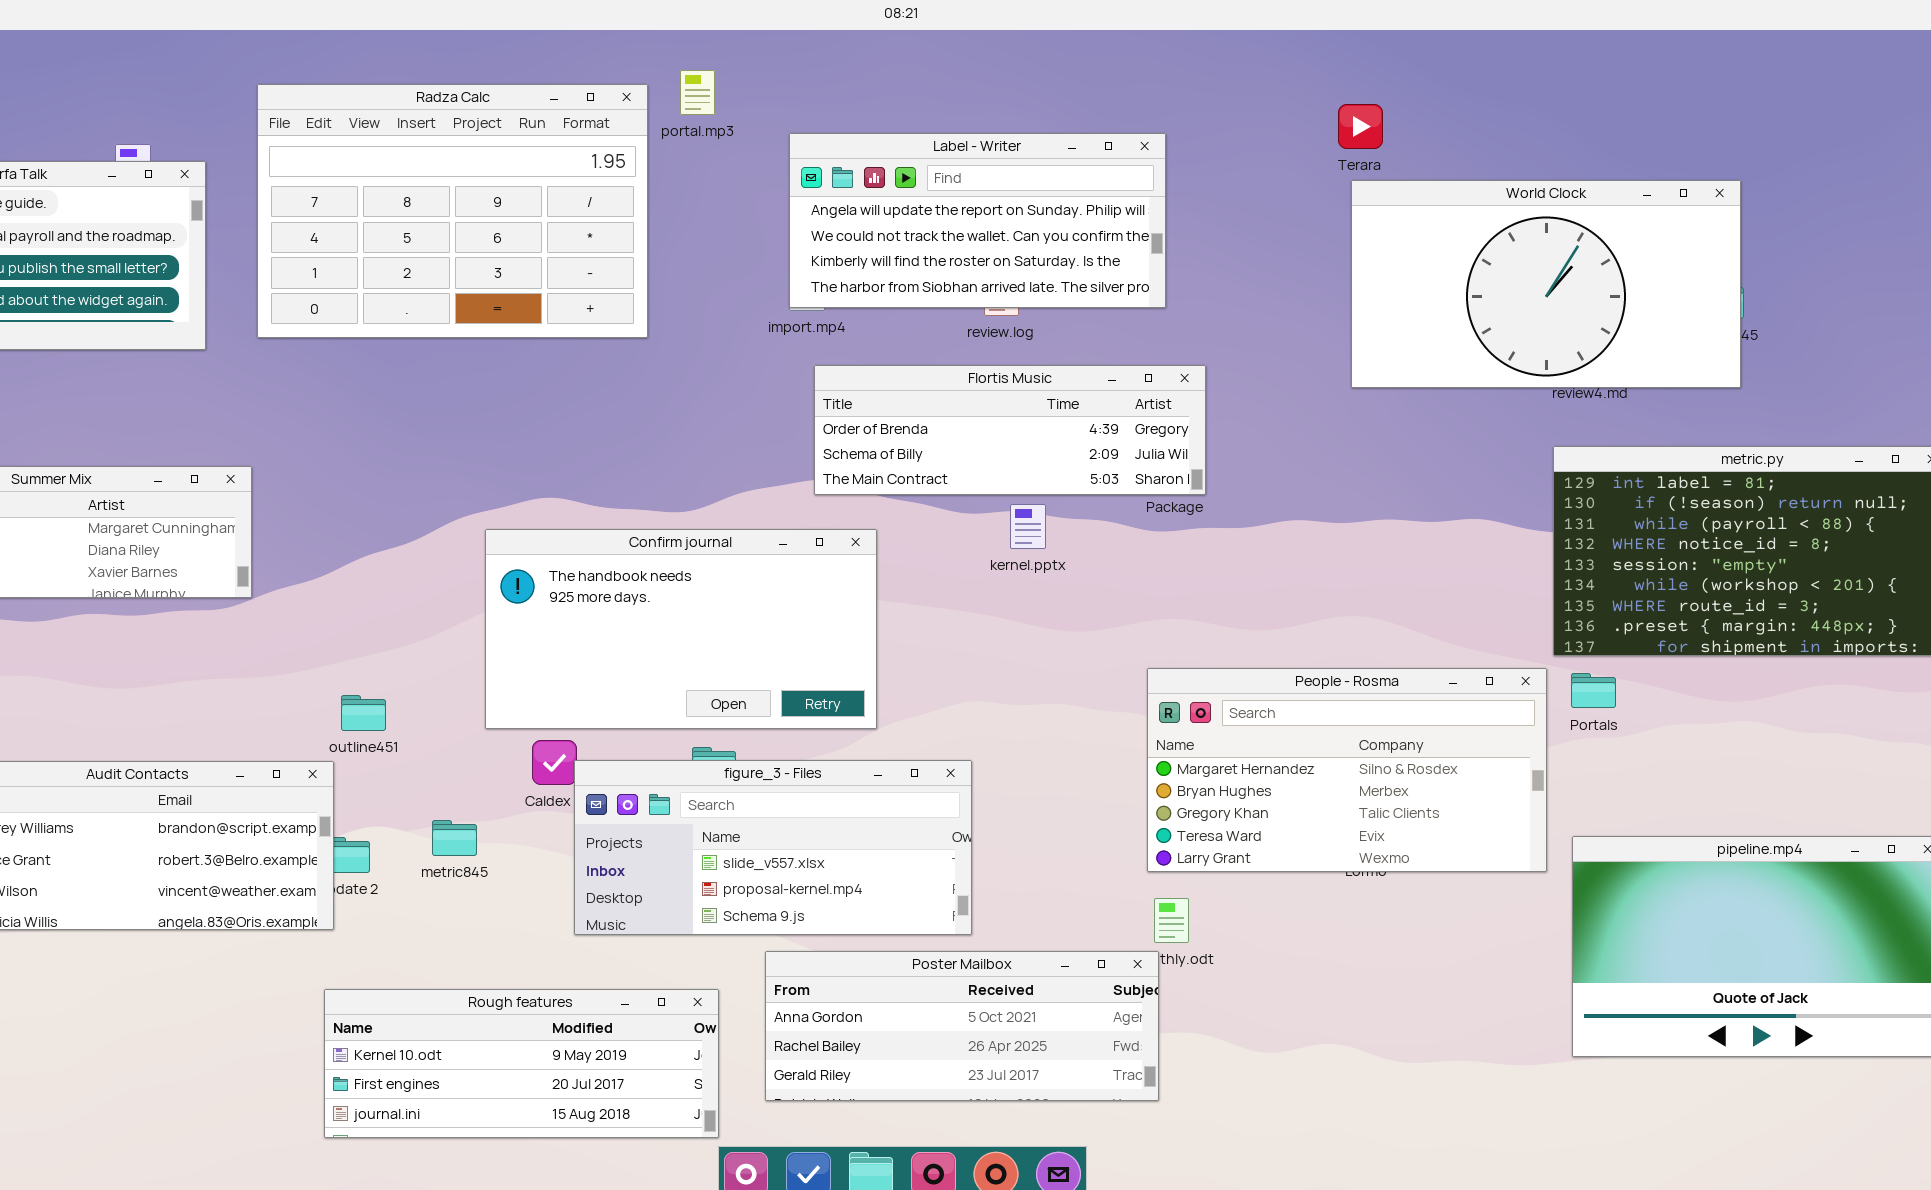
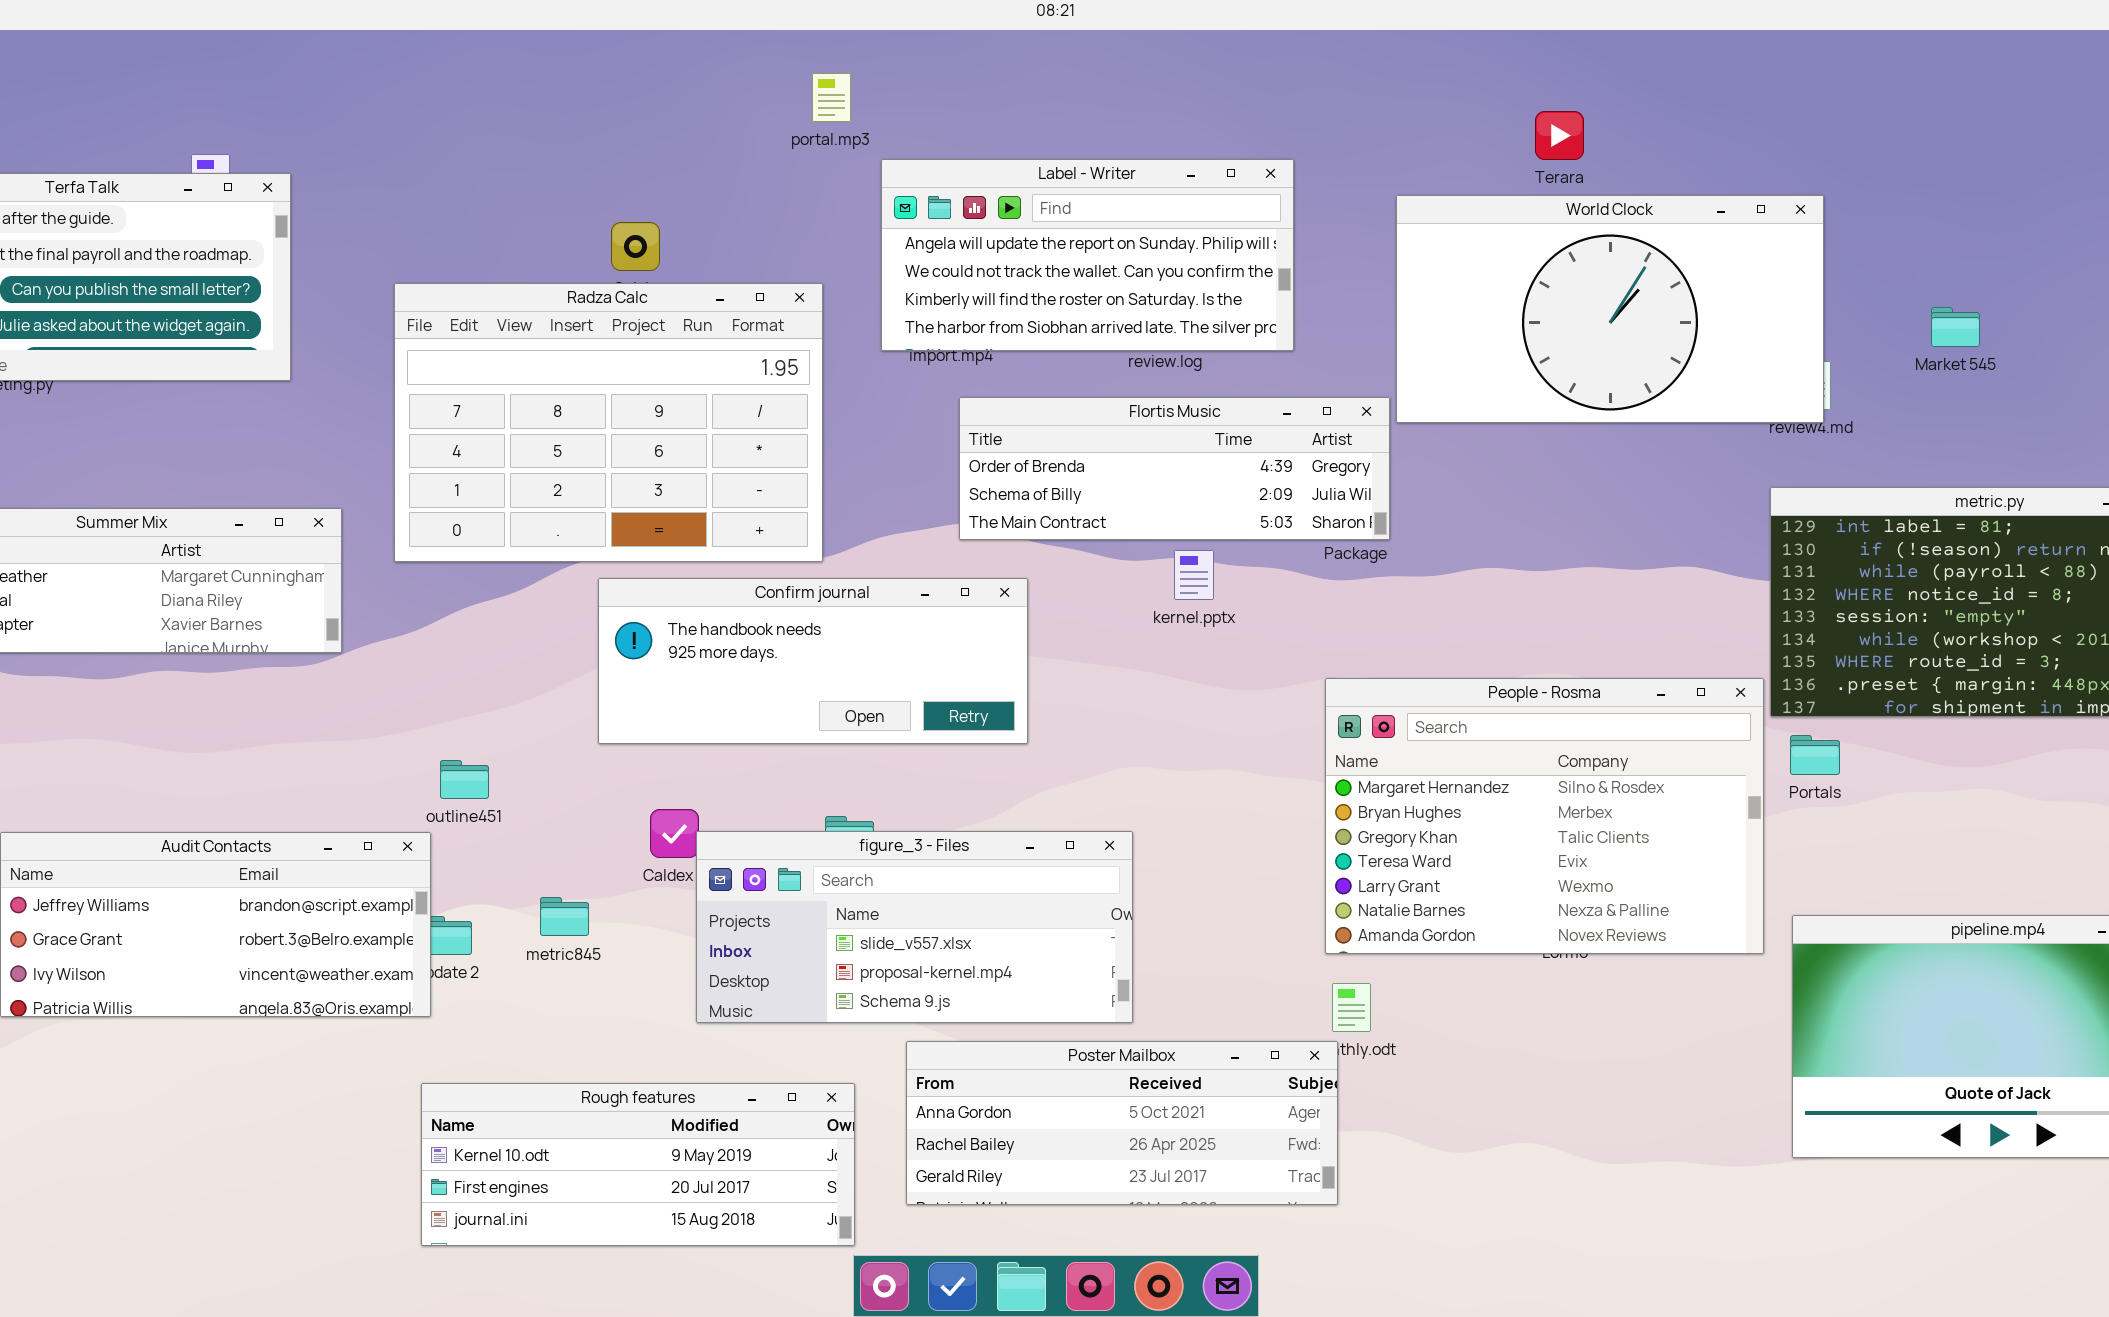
Radza Calc: [257,84,648,338] -> [394,283,823,562], moved
Label - Writer: [789,133,1166,308] -> [881,159,1294,351], moved
World Clock: [1351,180,1741,388] -> [1396,195,1824,423], moved
Confirm journal: [485,529,877,729] -> [598,578,1028,744], resized
People - Rosma: [1147,668,1547,872] -> [1325,678,1764,954], resized

